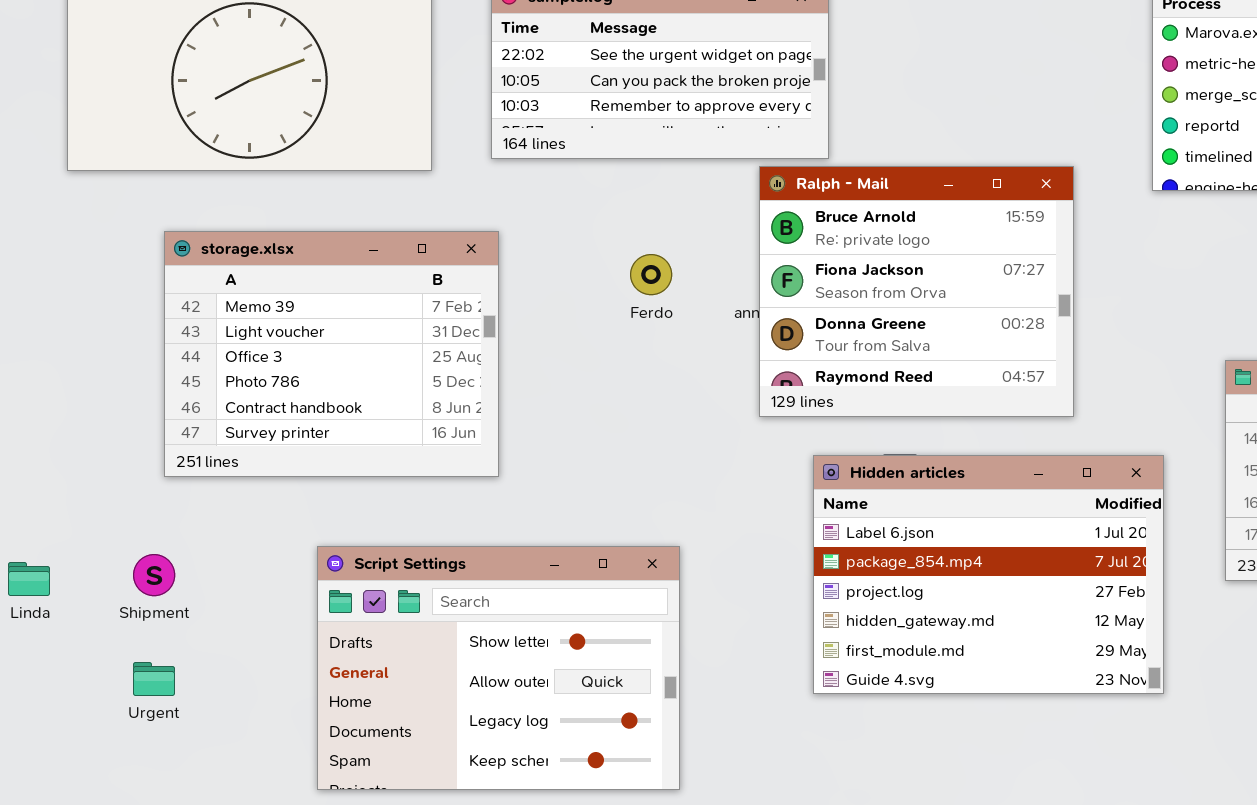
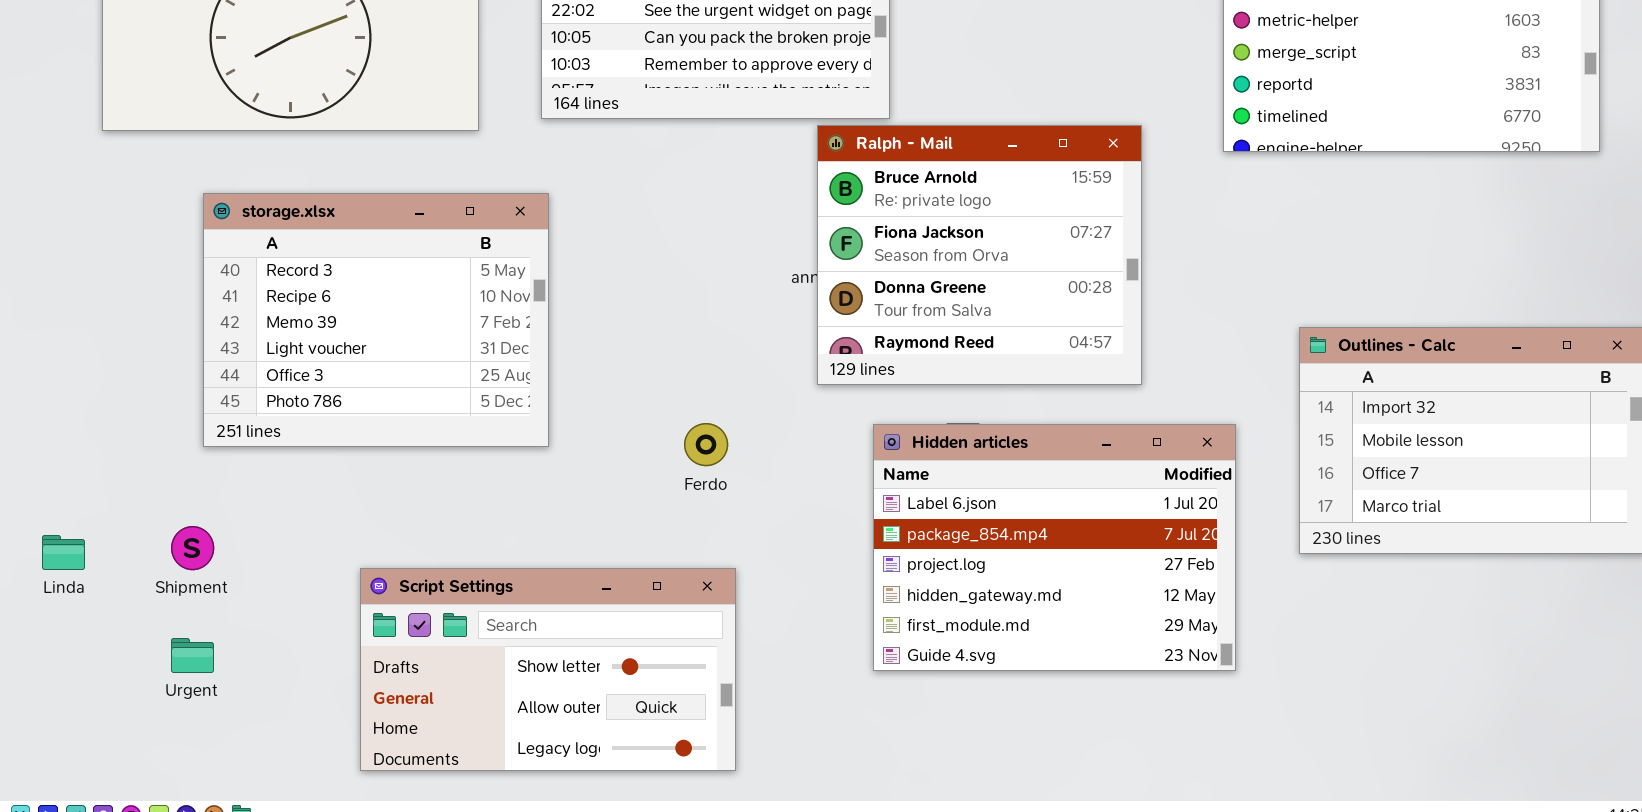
storage.xlsx: [164,231,499,477] -> [203,193,549,447], scrolled up 2 rows
Ferdo: [630,254,672,295] -> [684,423,728,466], moved
Script Settings: [317,546,680,790] -> [360,568,736,771], resized

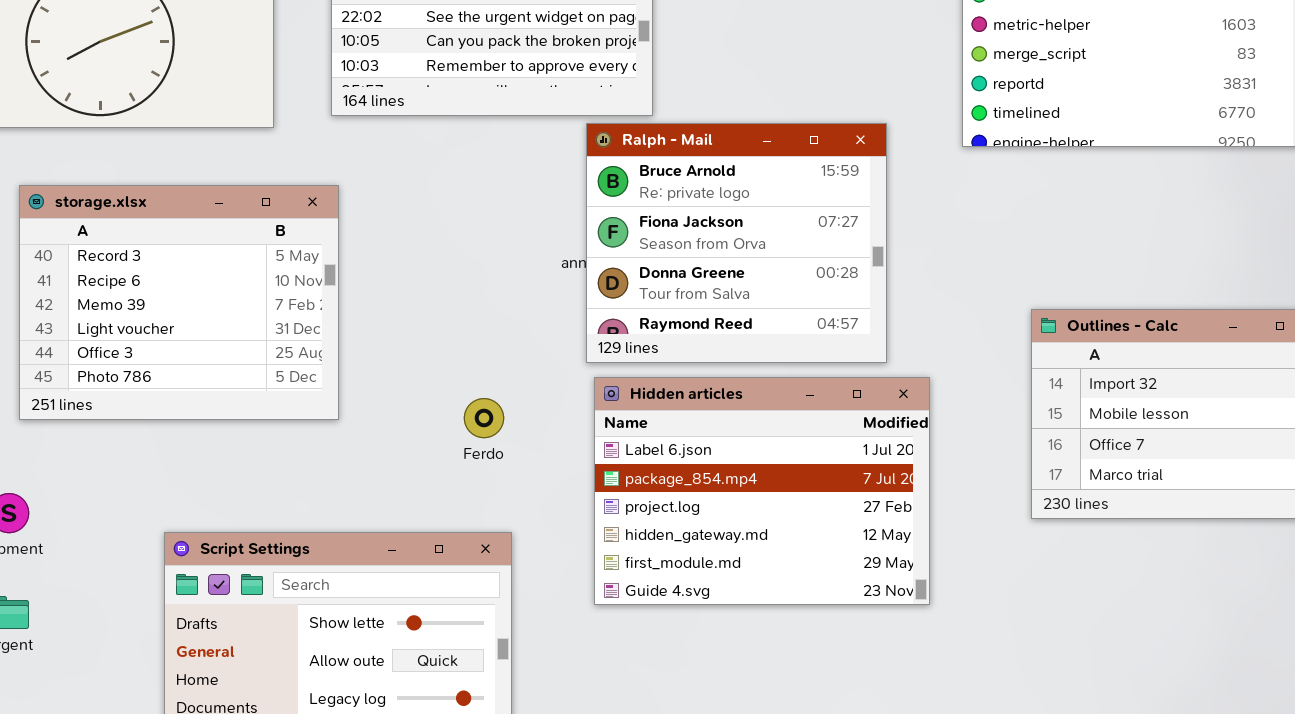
Hidden articles: [873,424,1236,671] -> [594,377,930,605], moved

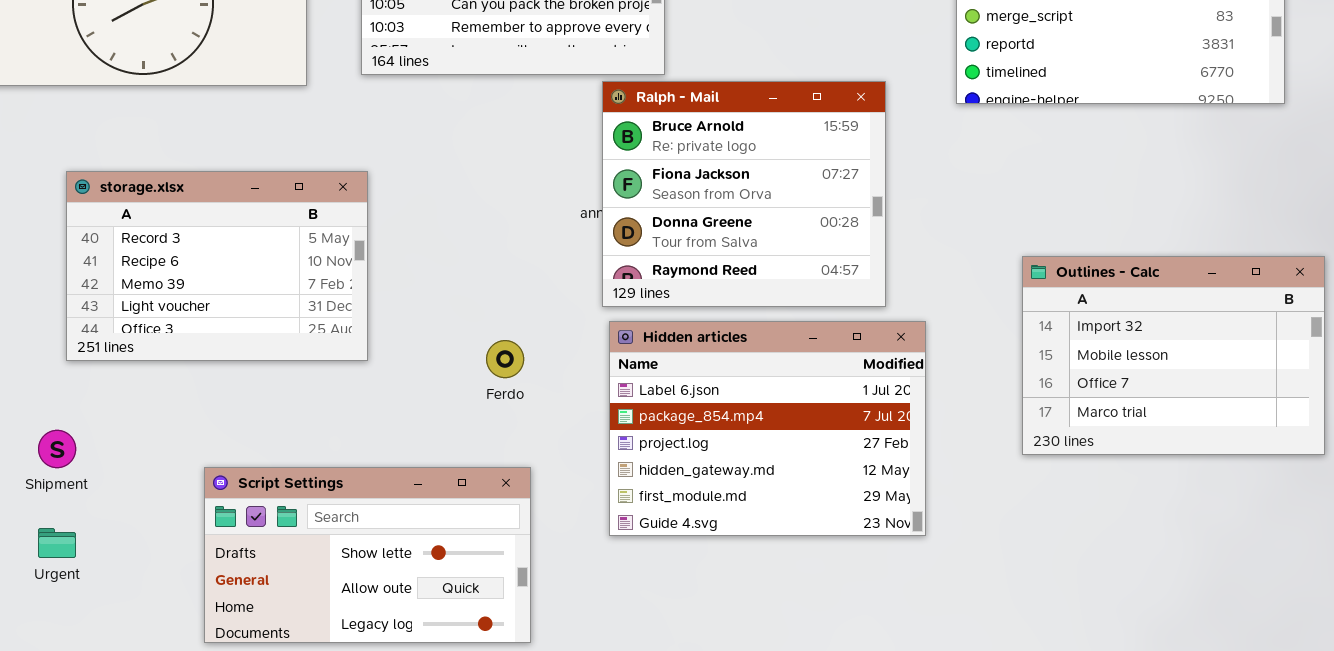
storage.xlsx: [19,185,339,420] -> [66,171,368,361], resized

